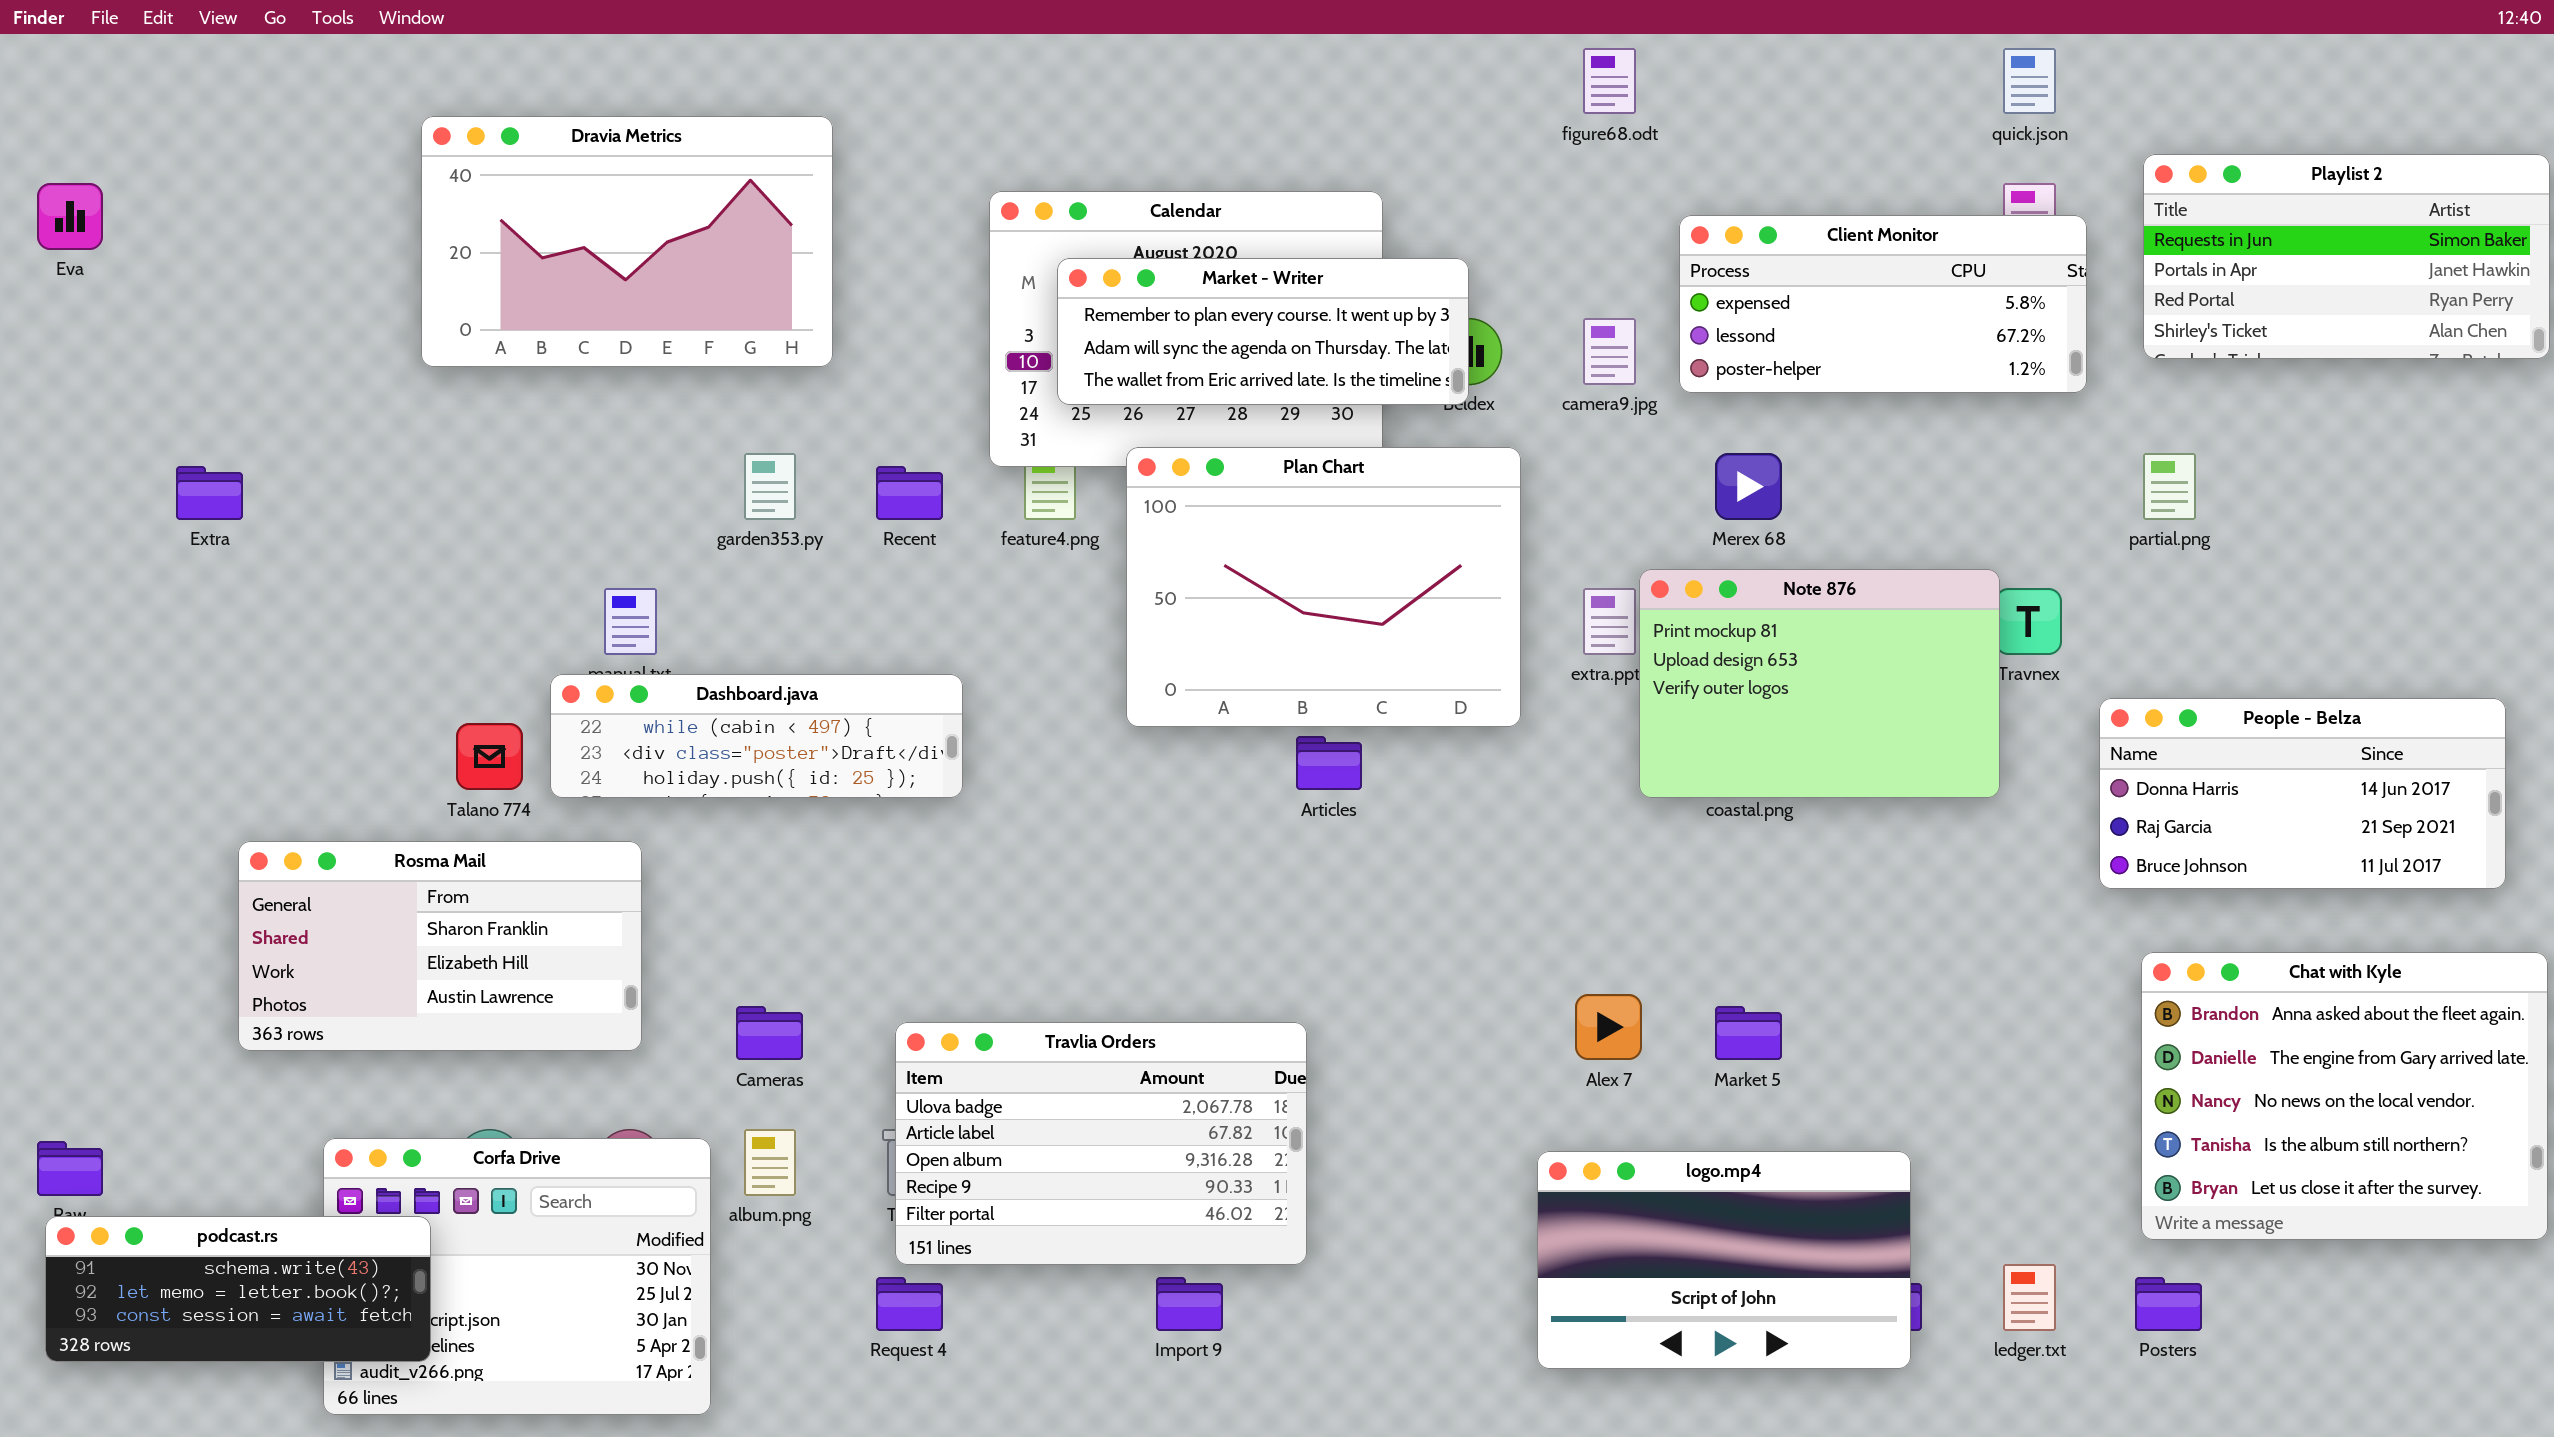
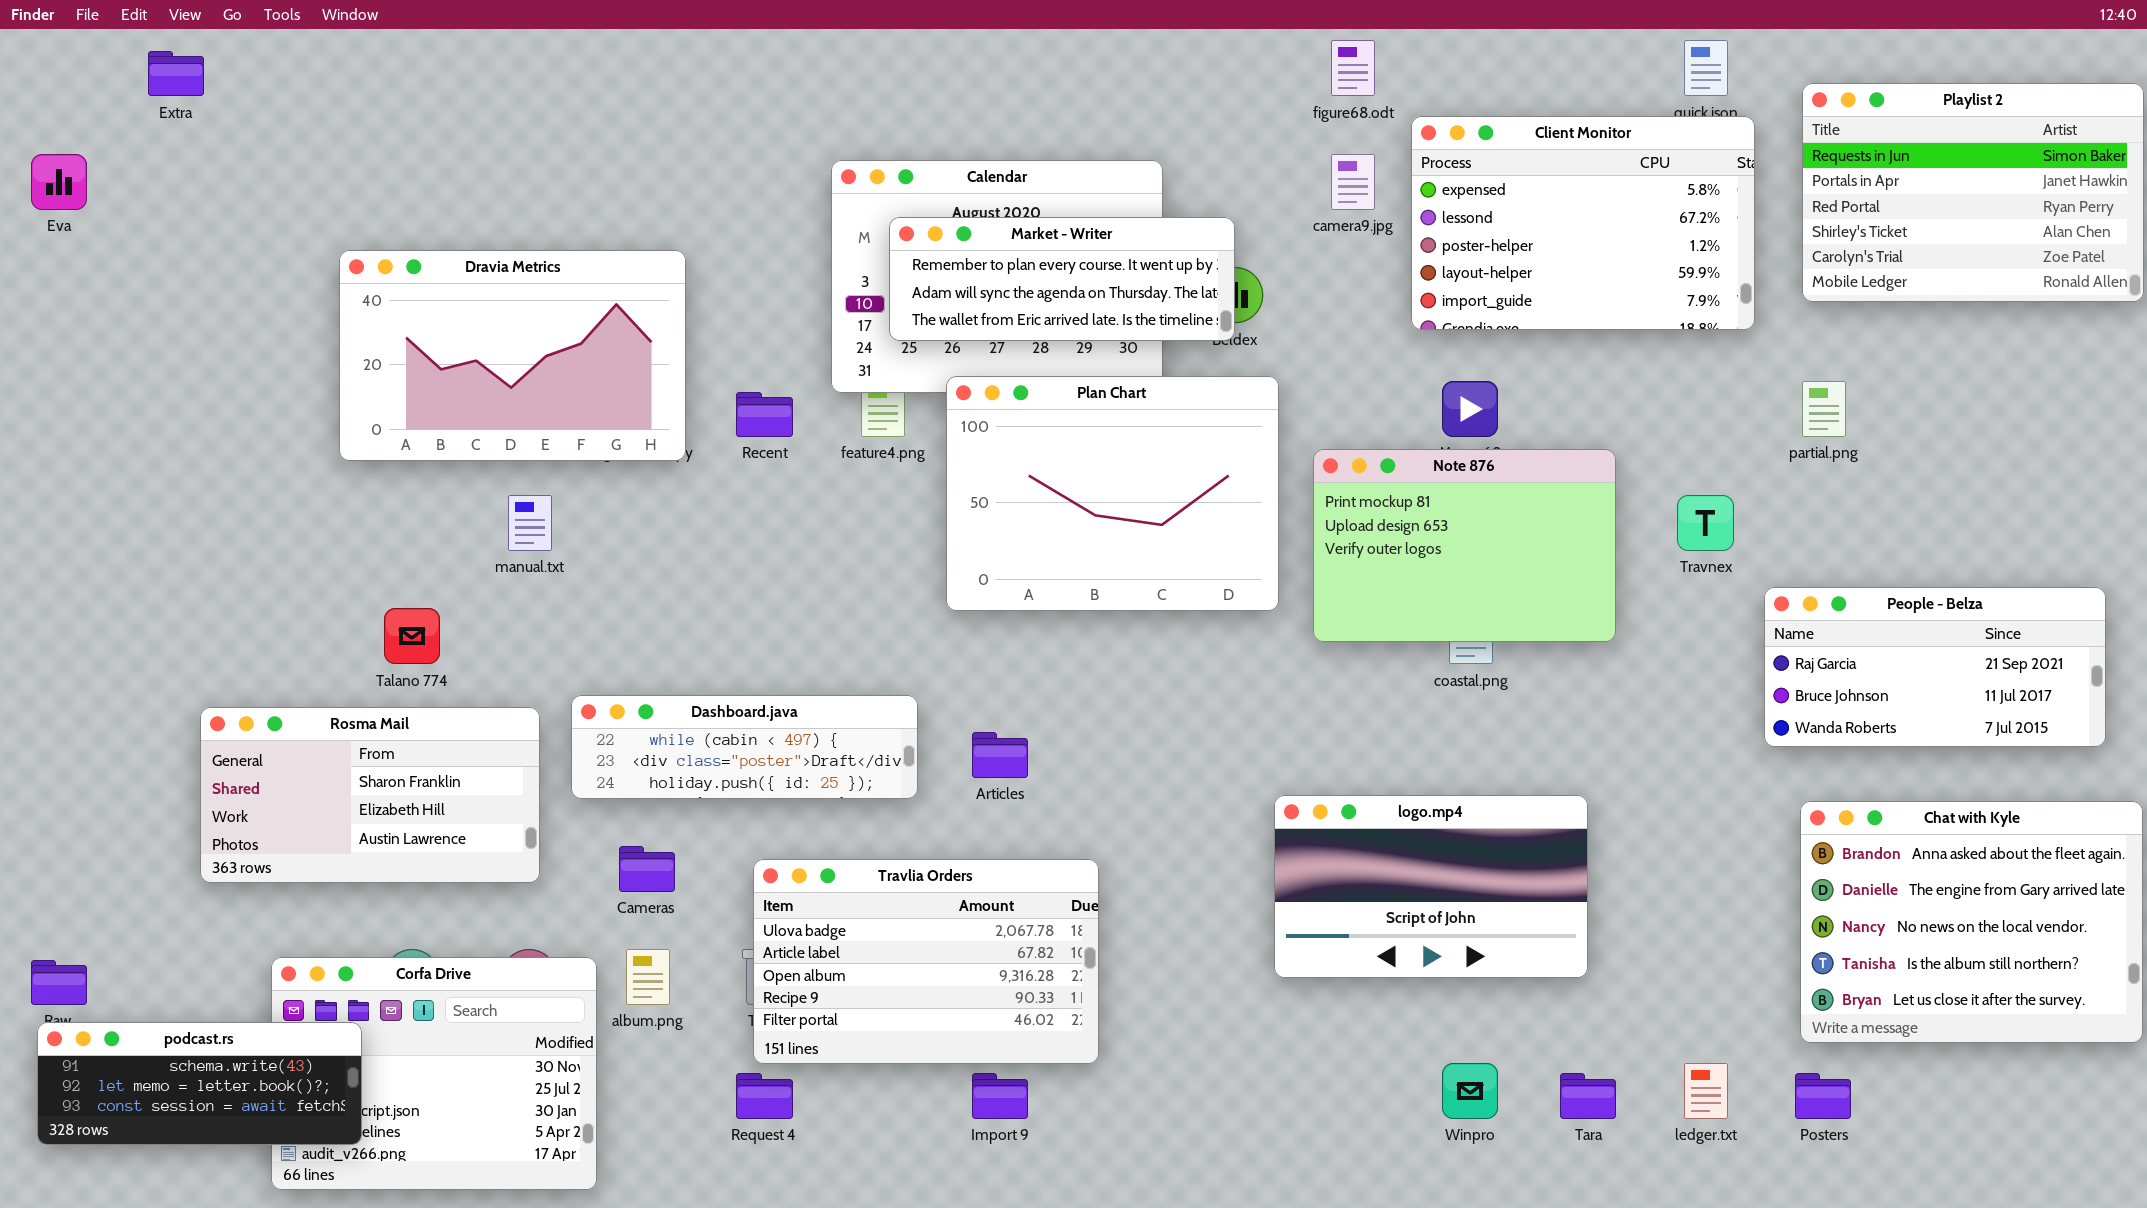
Dravia Metrics: [421,116,833,367] -> [339,250,686,461], moved
Playlist 2: [2143,154,2550,359] -> [1802,83,2144,302], resized
Client Monitor: [1679,215,2087,393] -> [1411,116,1755,330], resized
camera9.jpg: [1583,318,1636,385] -> [1331,154,1375,210], moved
Extra: [176,466,243,520] -> [148,51,204,96], moved
Note 876: [1639,569,2000,798] -> [1313,449,1616,642], moved
Dashboard.java: [550,674,963,798] -> [571,695,918,799], moved
People - Belza: [2099,698,2506,889] -> [1764,587,2106,747], scrolled down 1 row
Articles: [1296,736,1362,790] -> [972,732,1028,778], moved
logo.mp4: [1537,1151,1911,1369] -> [1274,795,1588,978], moved

